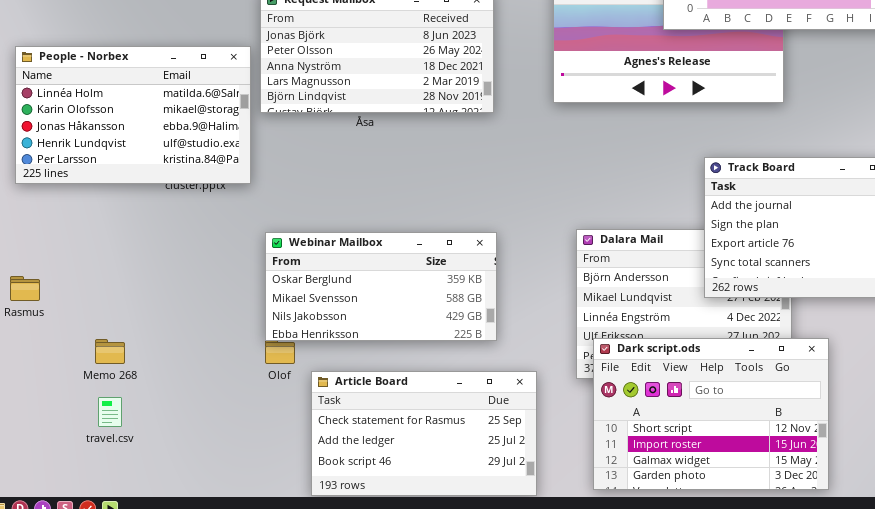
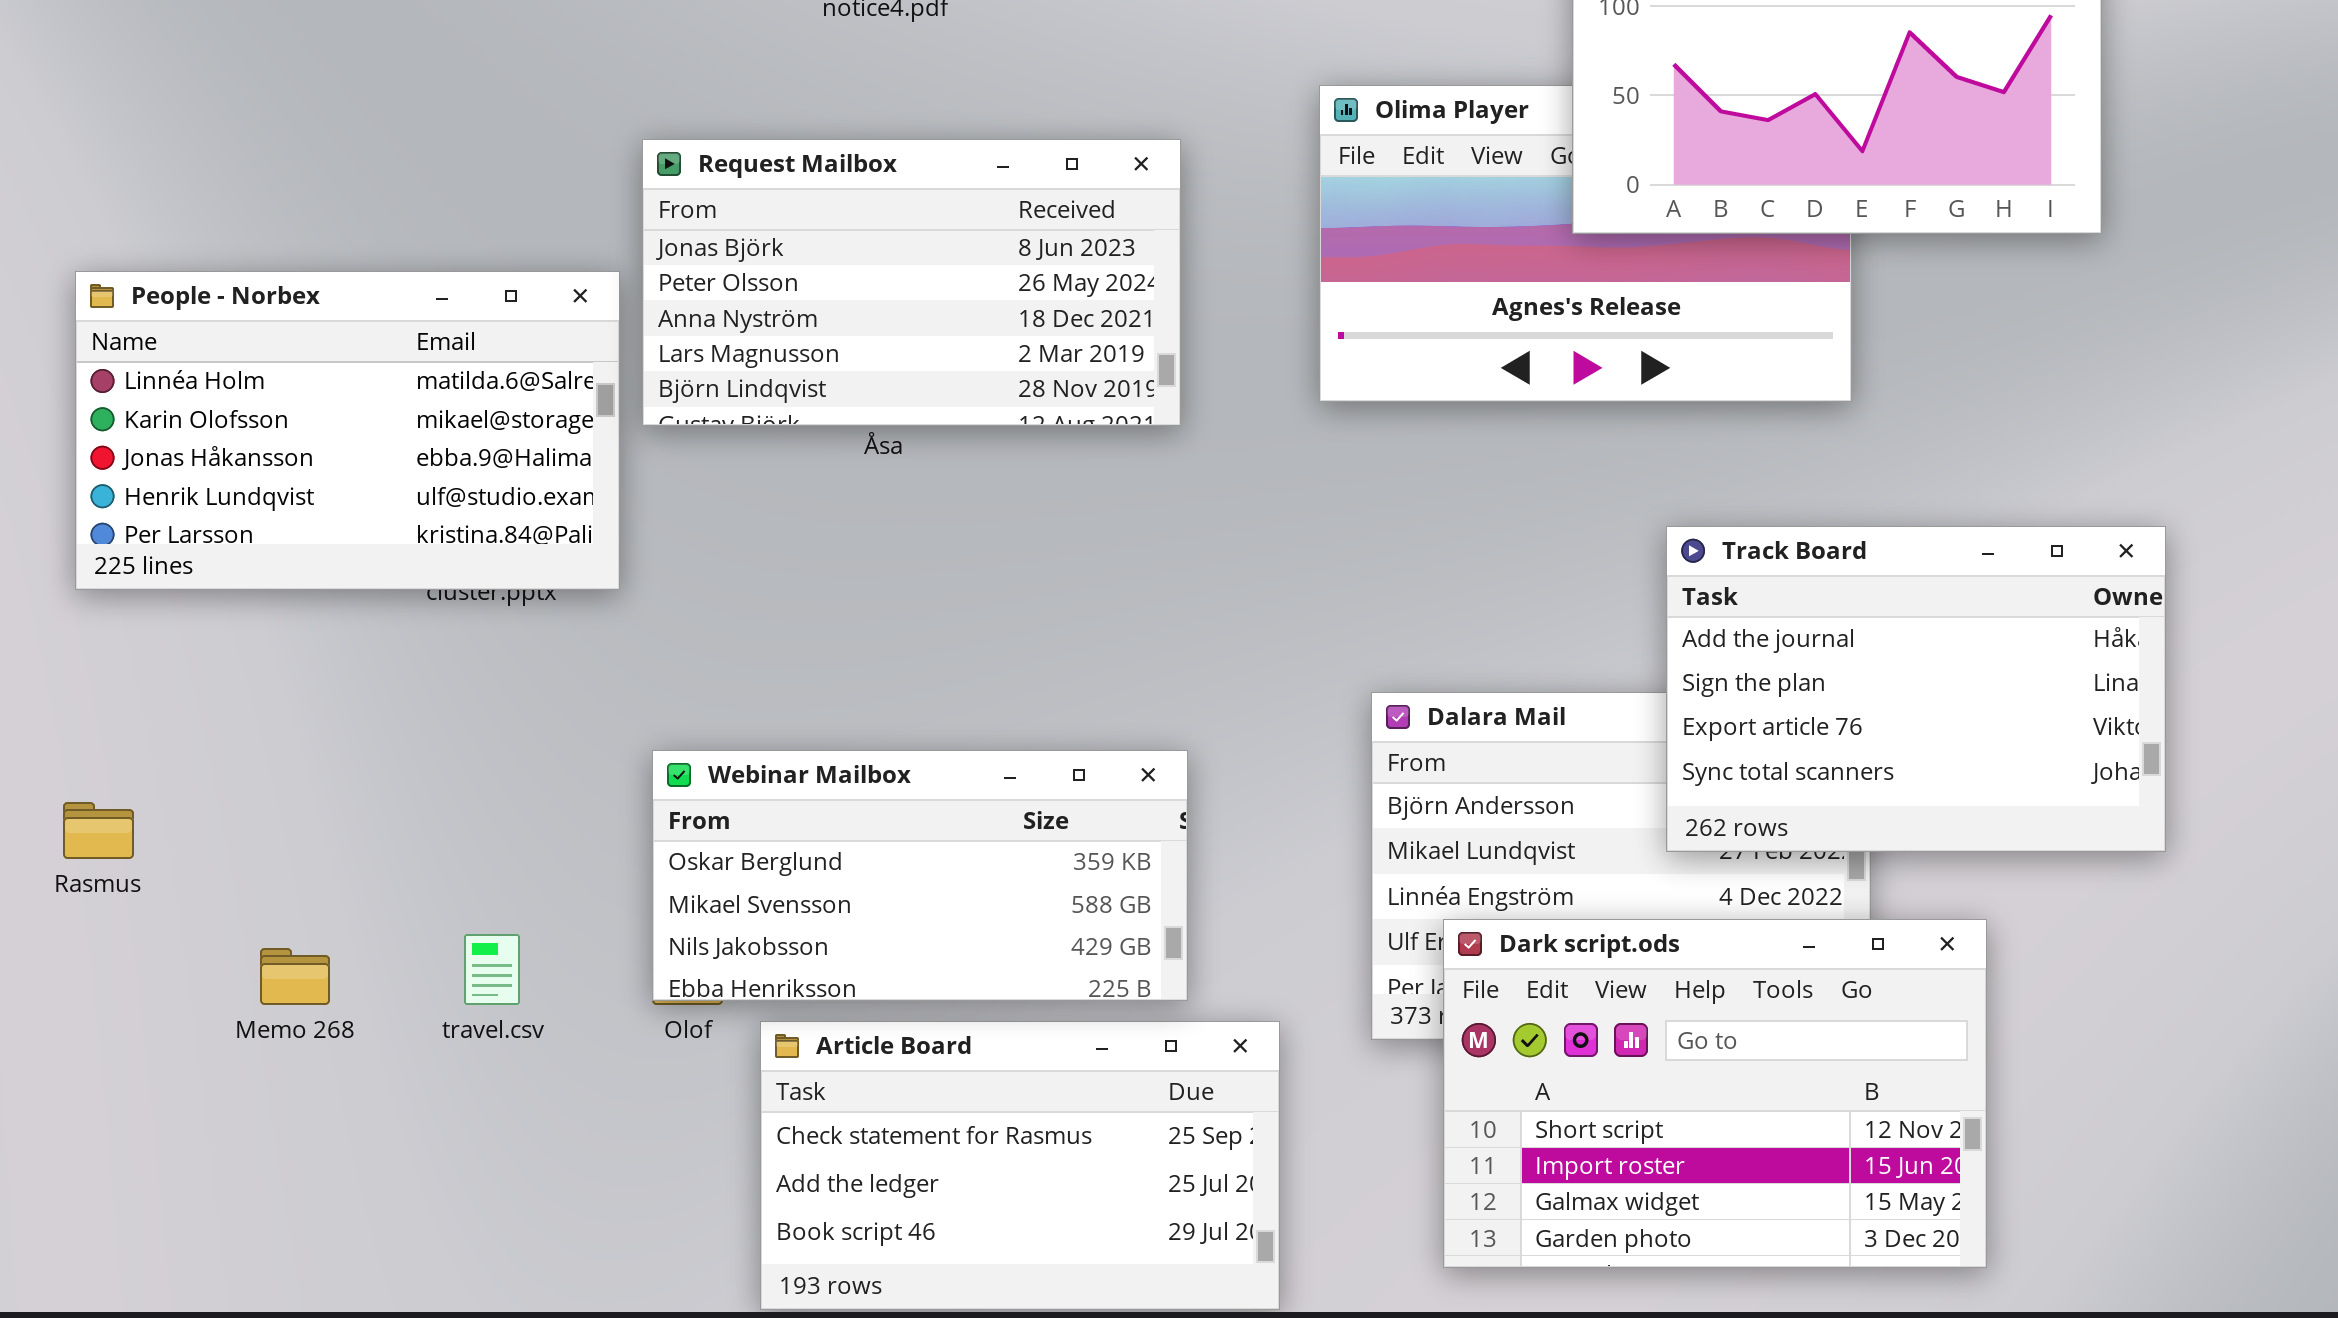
Webinar Mailbox: [265,232,497,341] -> [652,750,1188,1001], moved
Dark script.ods: [593,338,829,490] -> [1443,919,1987,1268], moved
travel.csv: [98,397,122,427] -> [464,934,520,1005], moved

